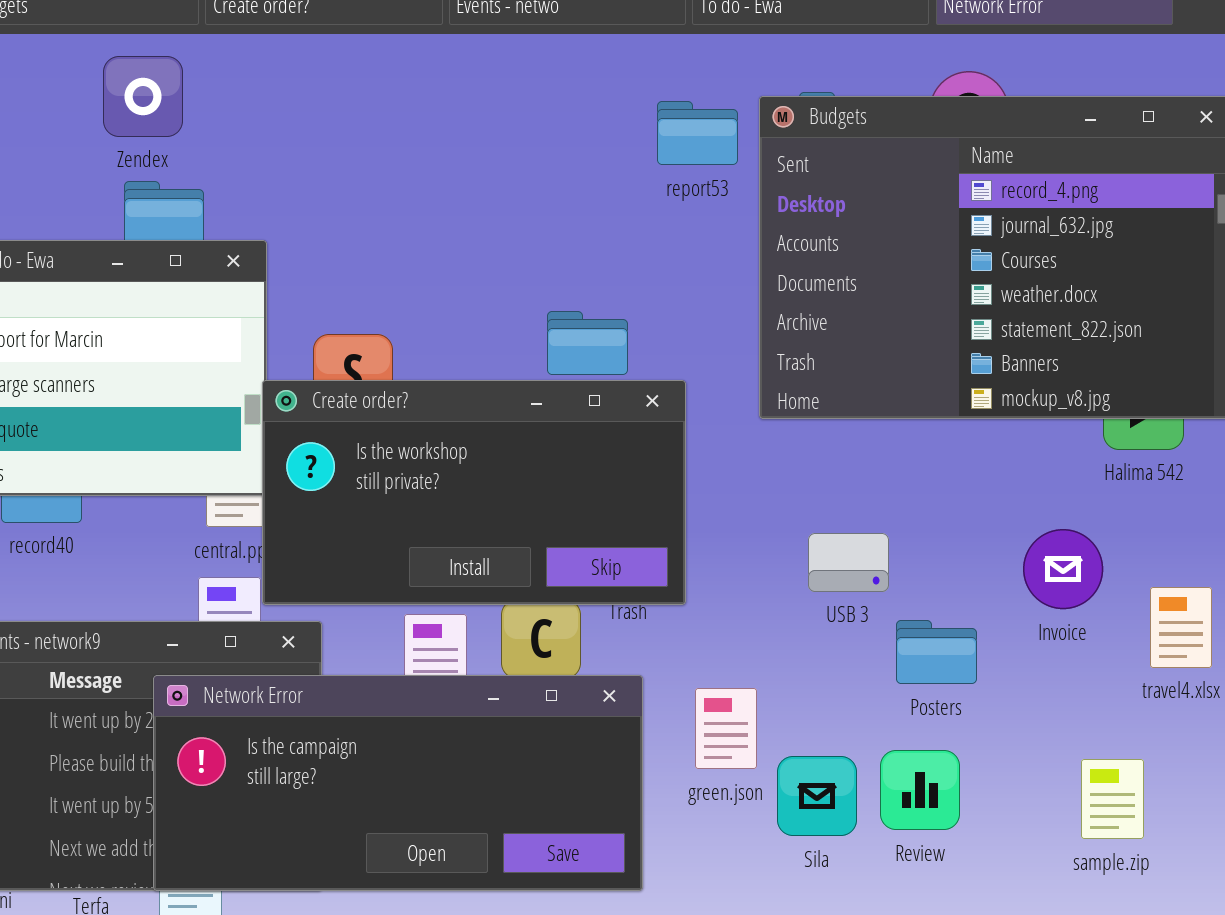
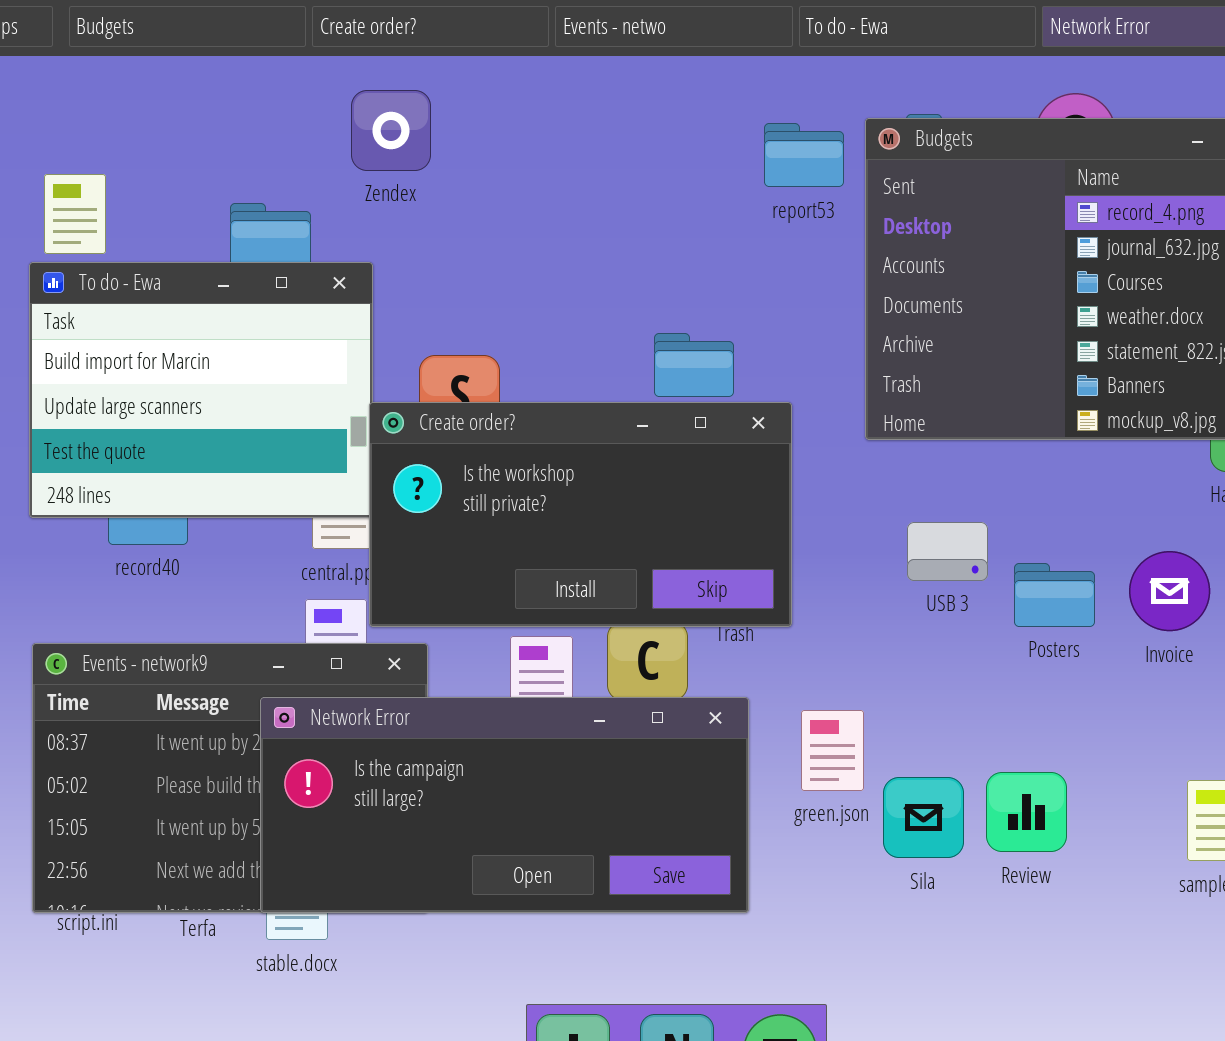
Zendex: [103,56,183,137] -> [351,90,431,171], moved
USB 3: [808,533,889,592] -> [907,522,988,581], moved
Posters: [896,620,977,684] -> [1014,563,1095,627], moved

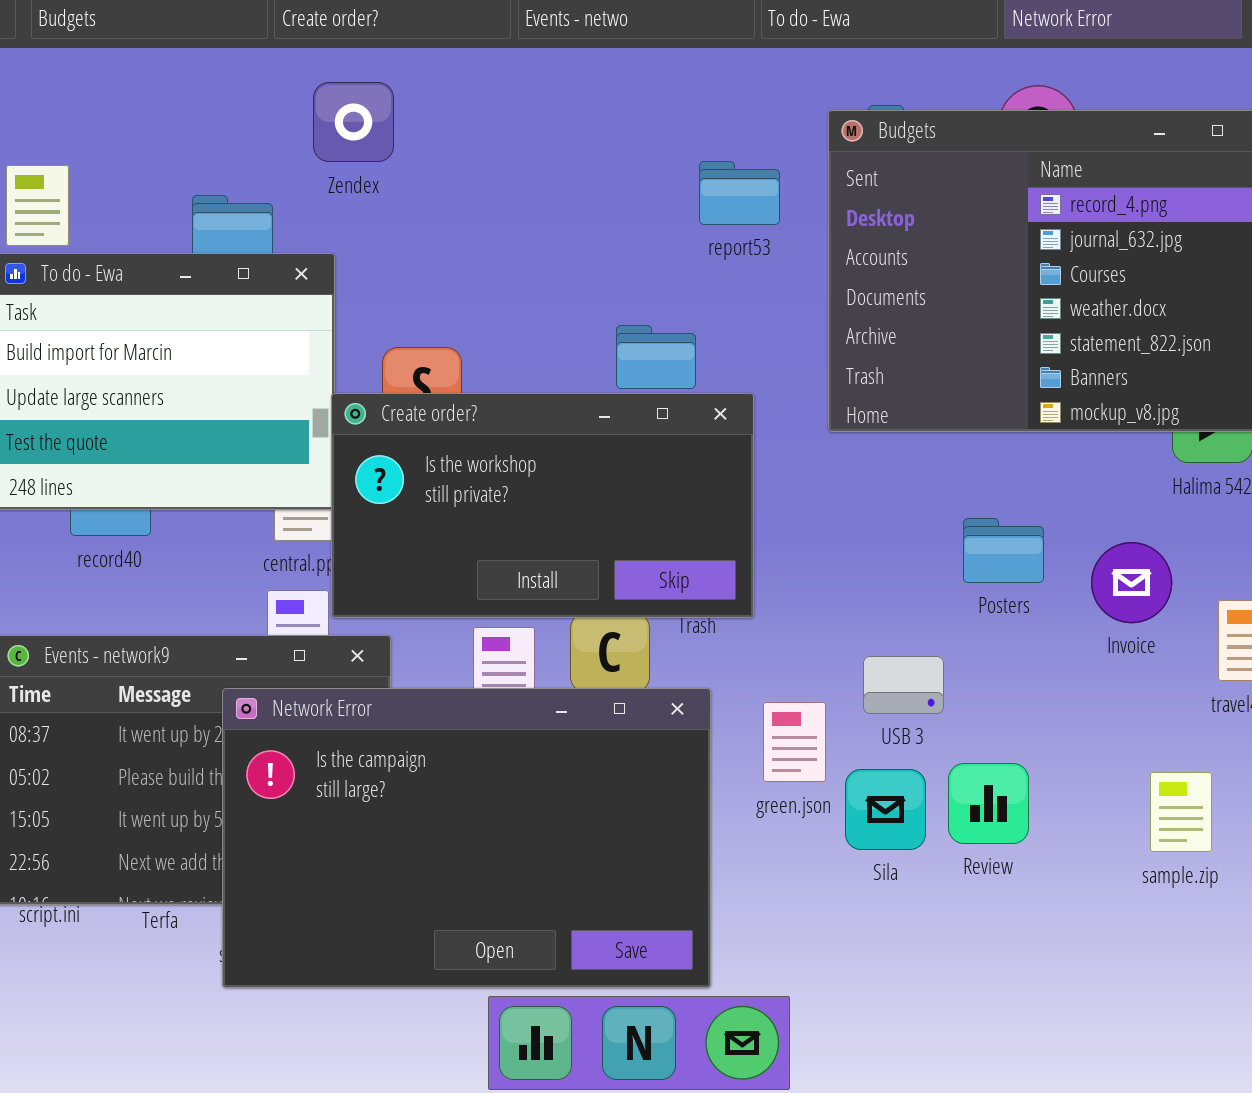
report53: [764,123,844,187] -> [699,161,780,225], moved
USB 3: [907,522,988,581] -> [863,656,944,714], moved
Posters: [1014,563,1095,627] -> [963,518,1044,583], moved
Network Error: [260,697,749,913] -> [222,688,711,988], resized

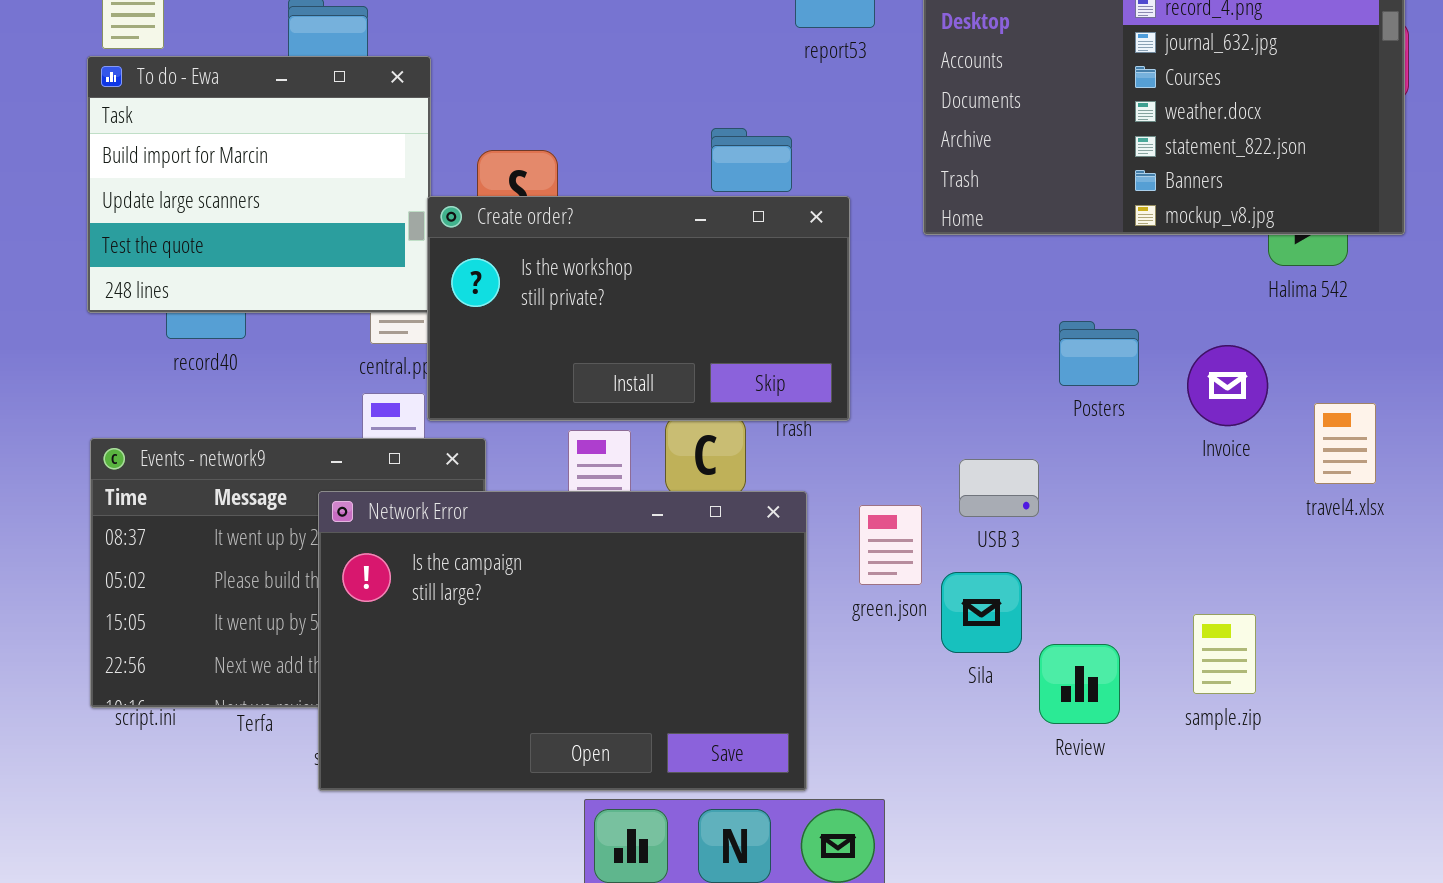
Review: [948,763,1029,844] -> [1039,644,1120,724], moved
sample.zip: [1150,772,1212,852] -> [1193,614,1256,694], moved

